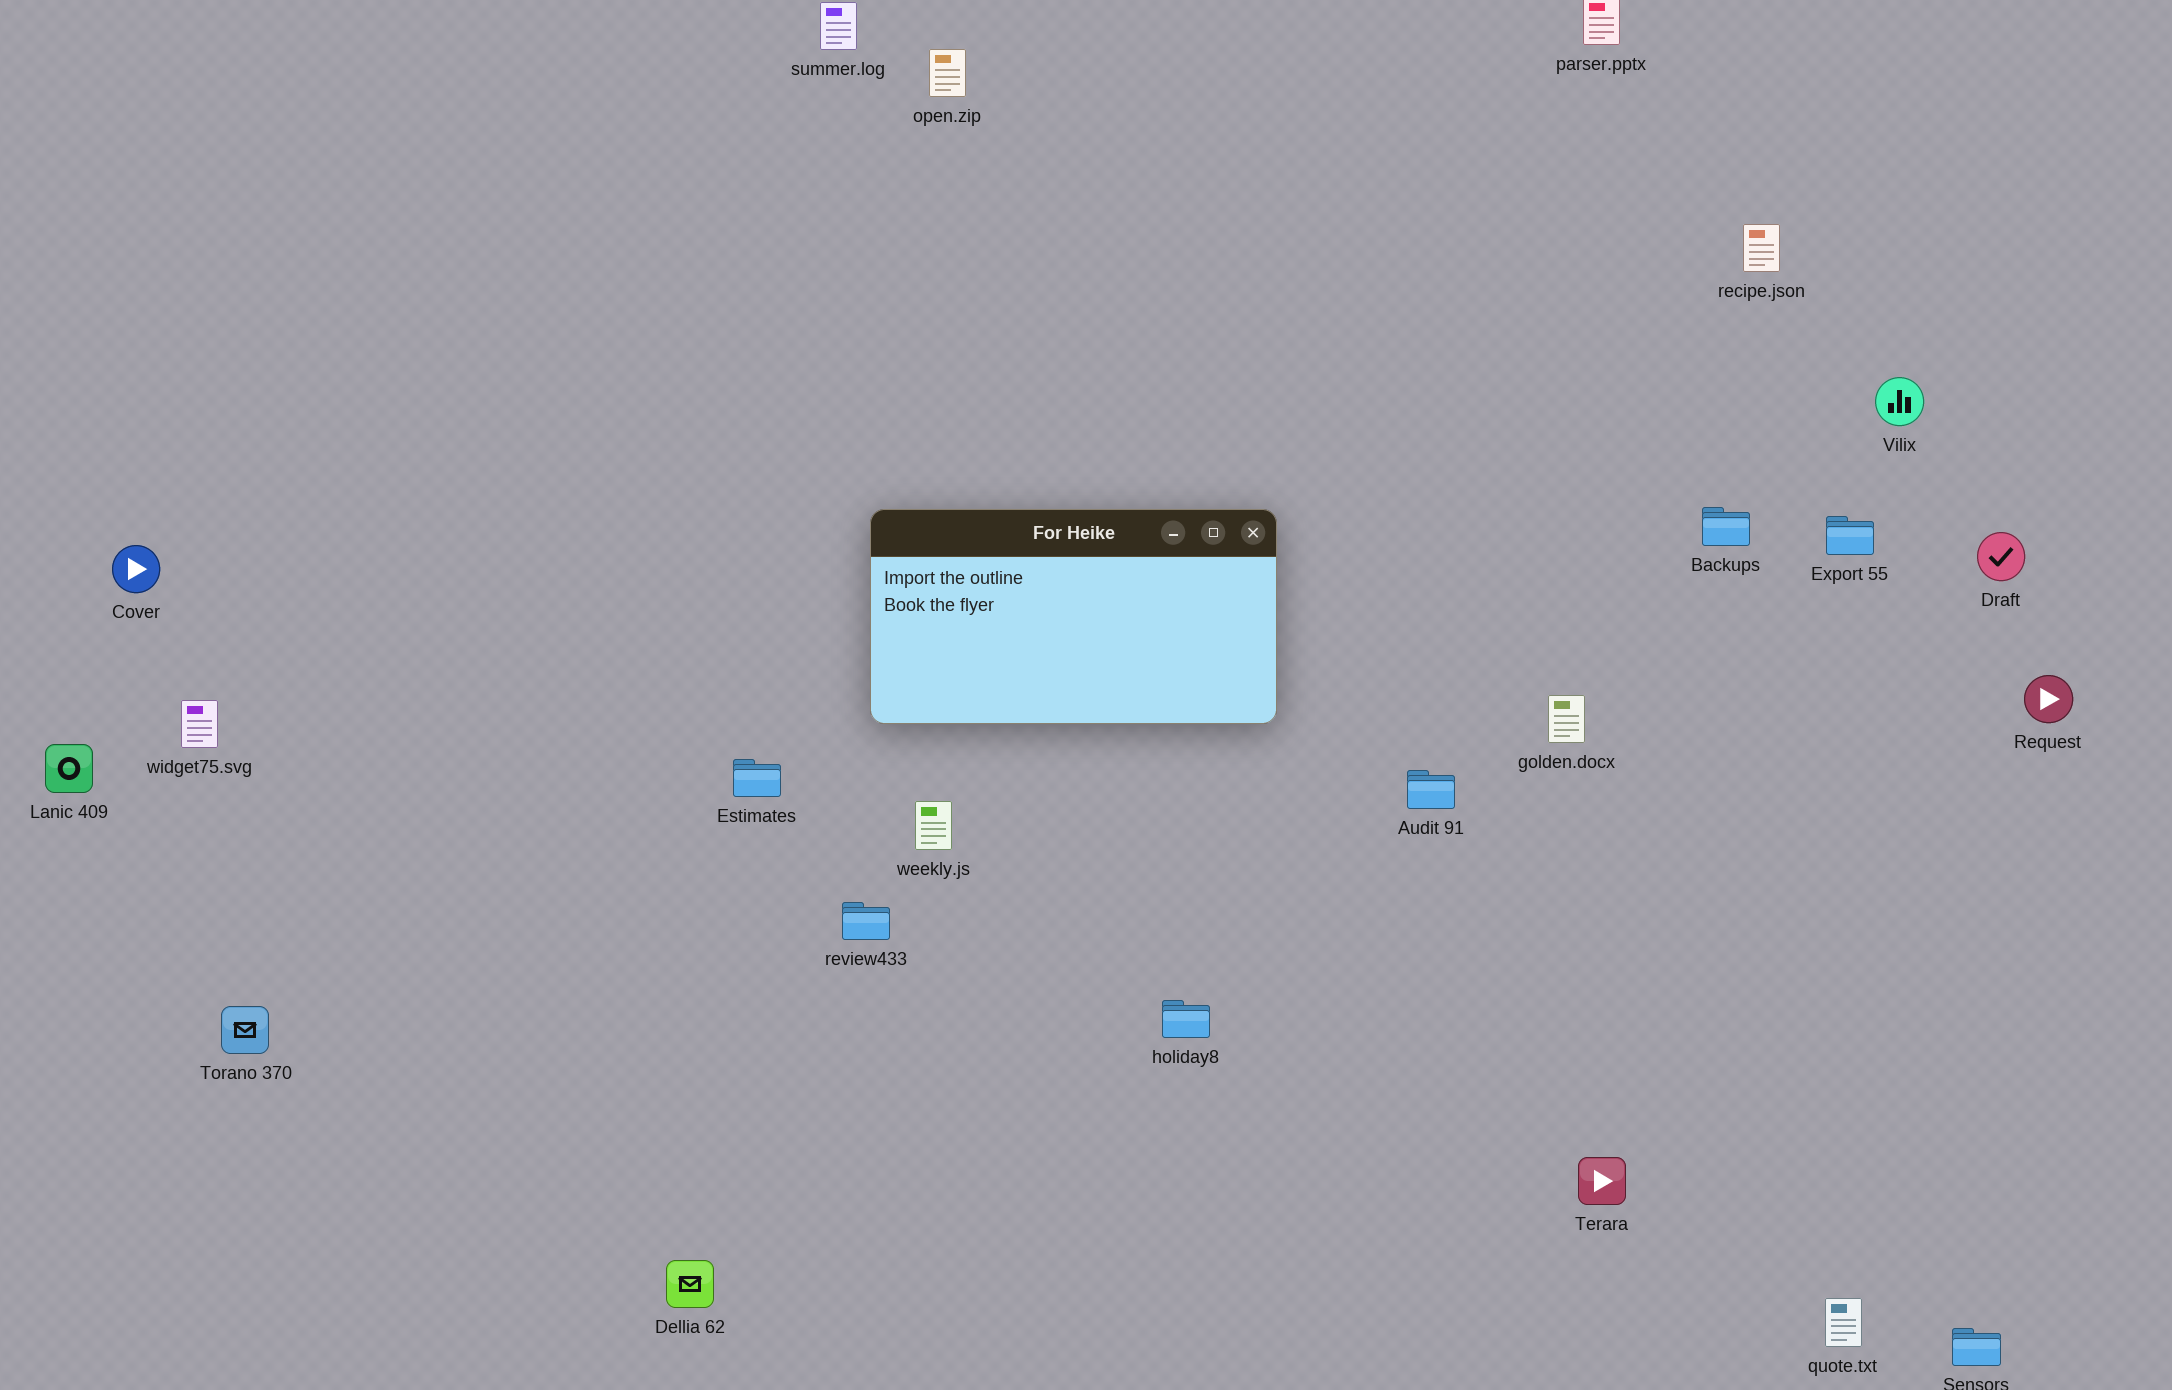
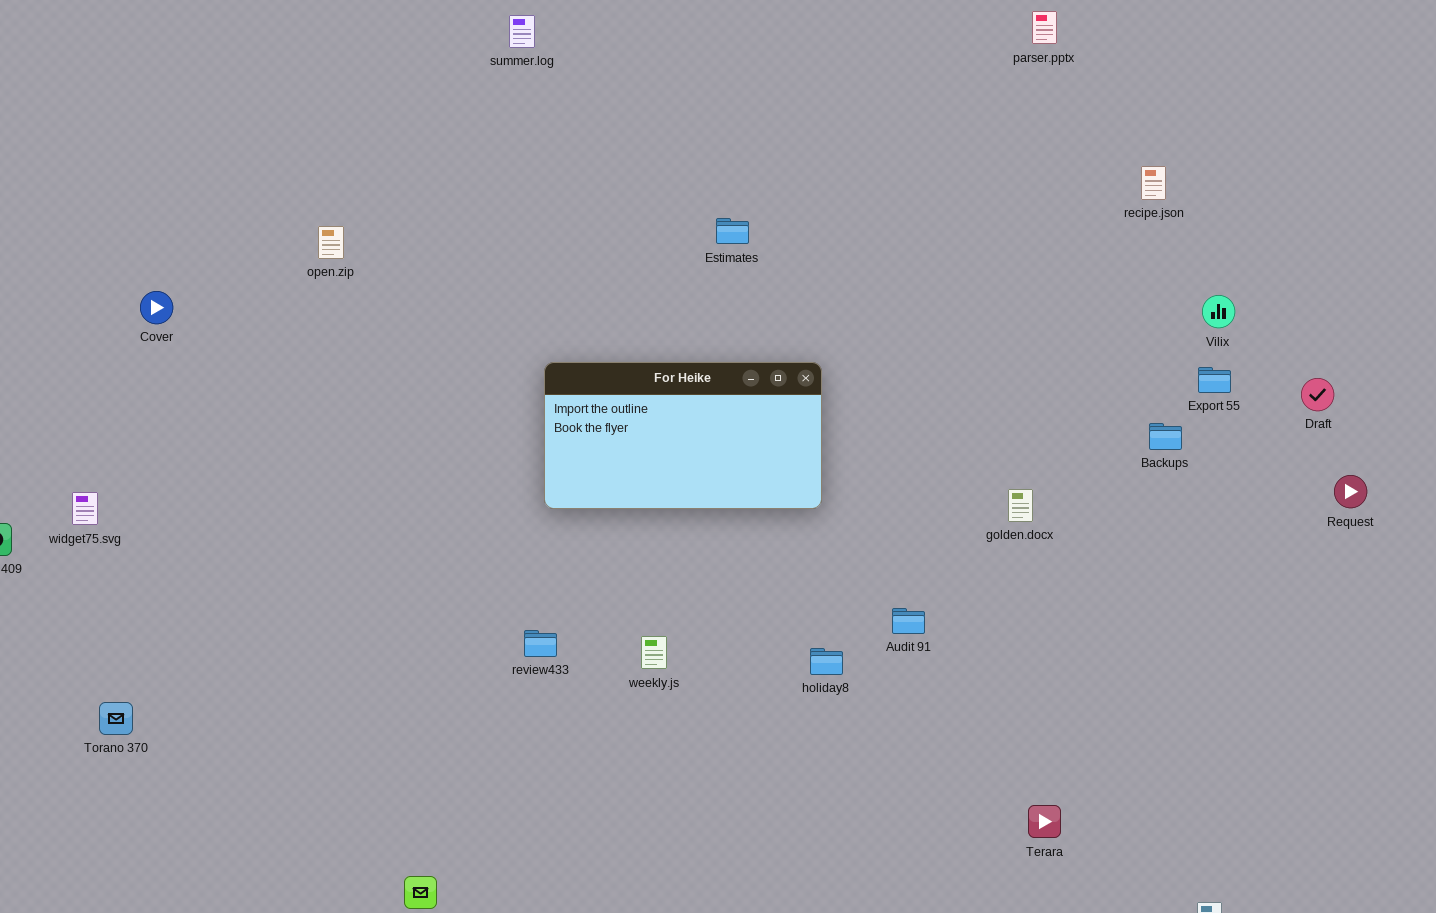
open.zip: [929,49,966,97] -> [318,226,344,259], moved
Vilix: [1875,377,1924,426] -> [1202,295,1235,328], moved
Backups: [1702,507,1750,546] -> [1149,423,1182,450], moved
Cover: [112,545,160,593] -> [140,291,173,324], moved
Estimates: [733,759,781,797] -> [716,218,749,244], moved
Audit 91: [1407,770,1455,809] -> [892,608,925,634], moved
weekly.js: [915,801,952,850] -> [641,636,667,669], moved
holiday8: [1162,1000,1210,1038] -> [810,648,843,675], moved

